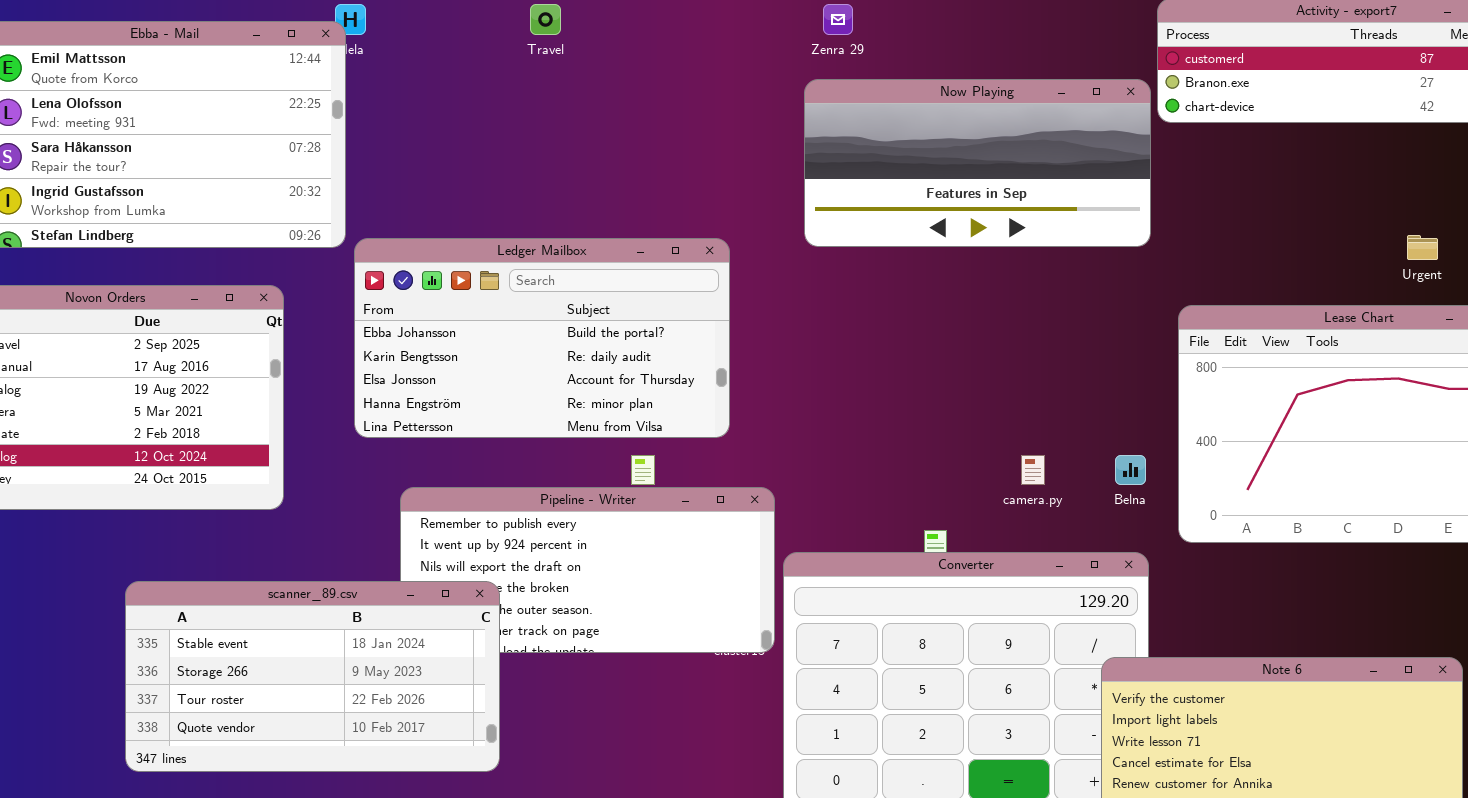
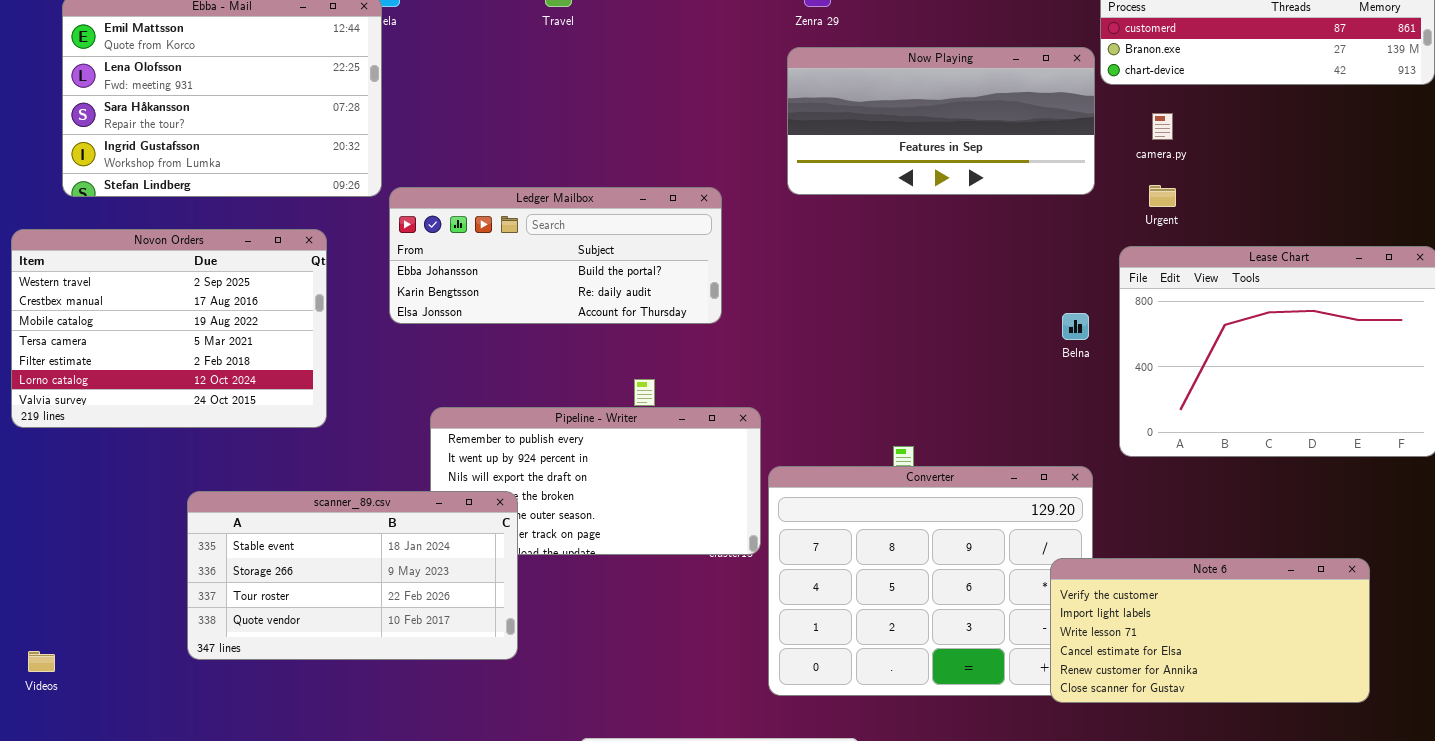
Urgent: [1407,235,1438,260] -> [1149,185,1176,207], moved
Ledger Mailbox: [354,238,730,438] -> [389,187,722,324], resized
camera.py: [1021,455,1045,485] -> [1152,113,1173,140], moved
Belna: [1115,455,1146,485] -> [1062,313,1089,340], moved

